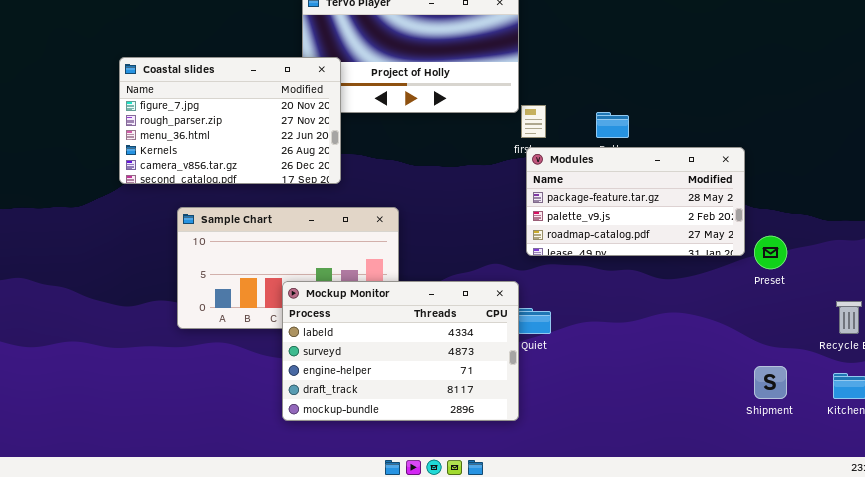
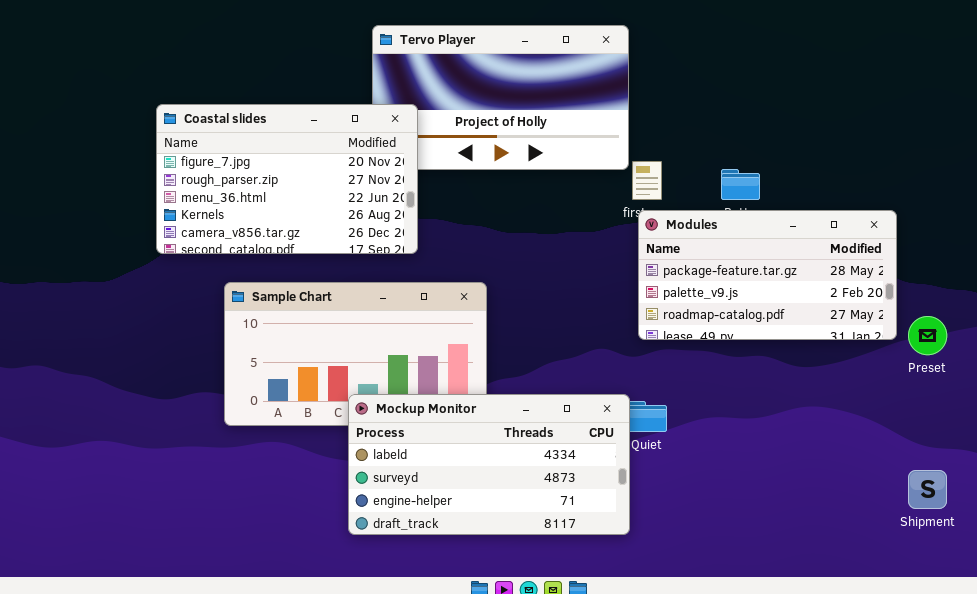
Mockup Monitor: [282,281,519,421] -> [348,394,630,535], resized

